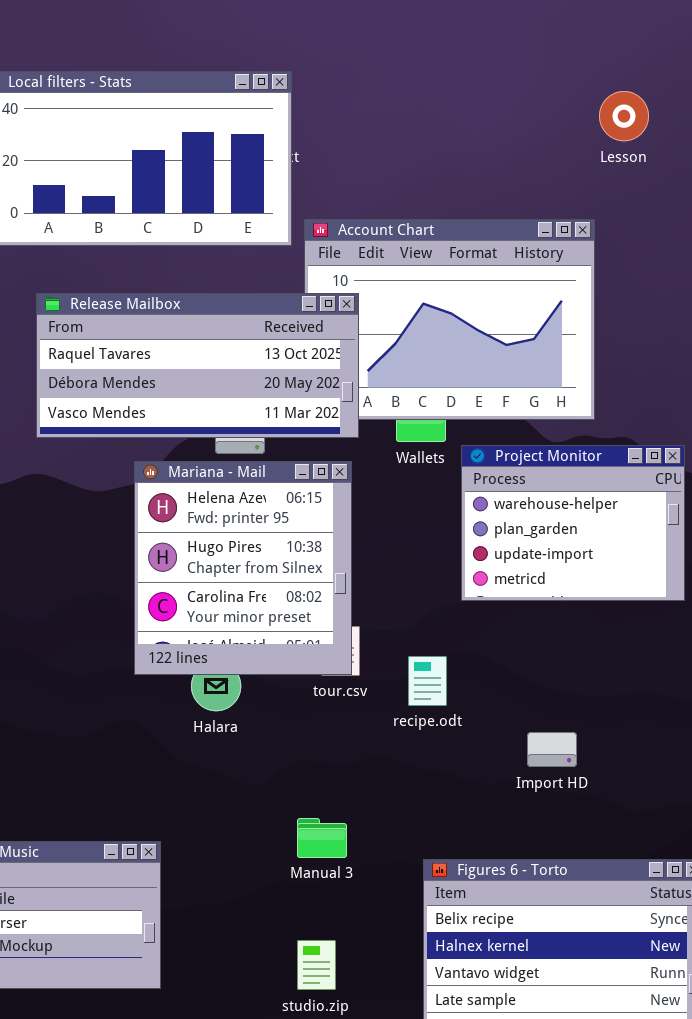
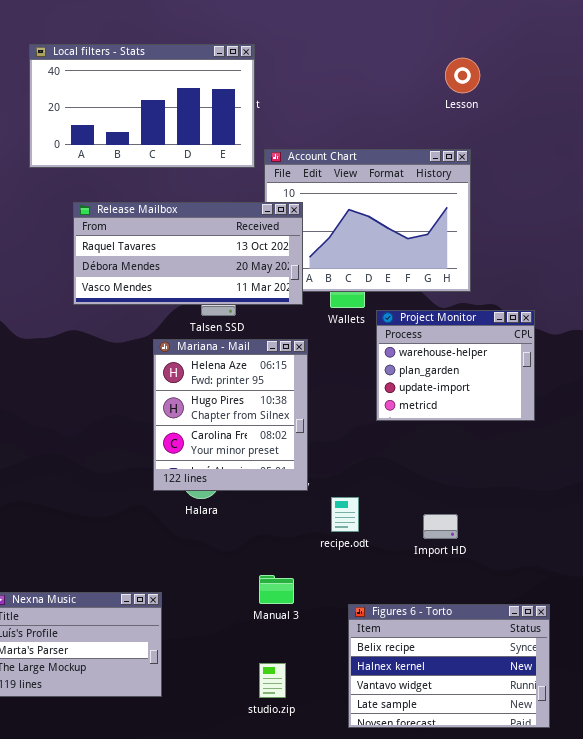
Lesson: [599,91,649,141] -> [445,58,480,93], moved
Mariana - Mail: [134,461,352,675] -> [153,339,308,491], moved
recipe.odt: [408,656,447,706] -> [331,497,359,532], moved

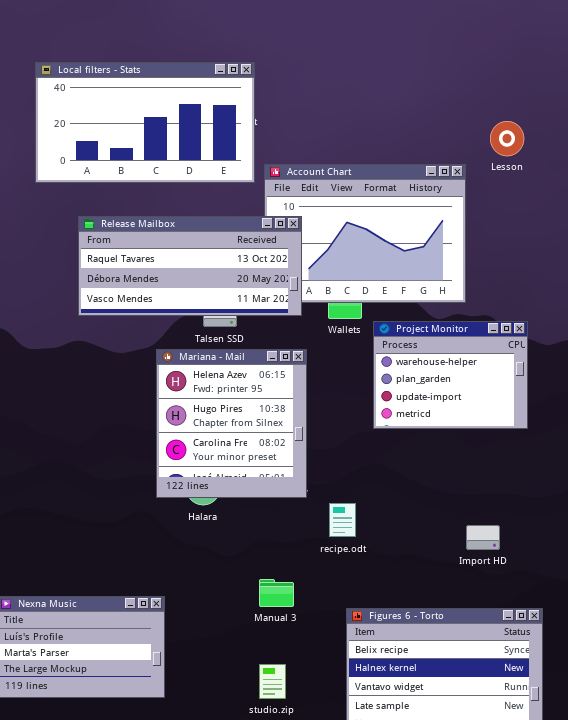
Lesson: [445,58,480,93] -> [490,121,524,156], moved
Import HD: [423,514,458,539] -> [466,525,500,550], moved

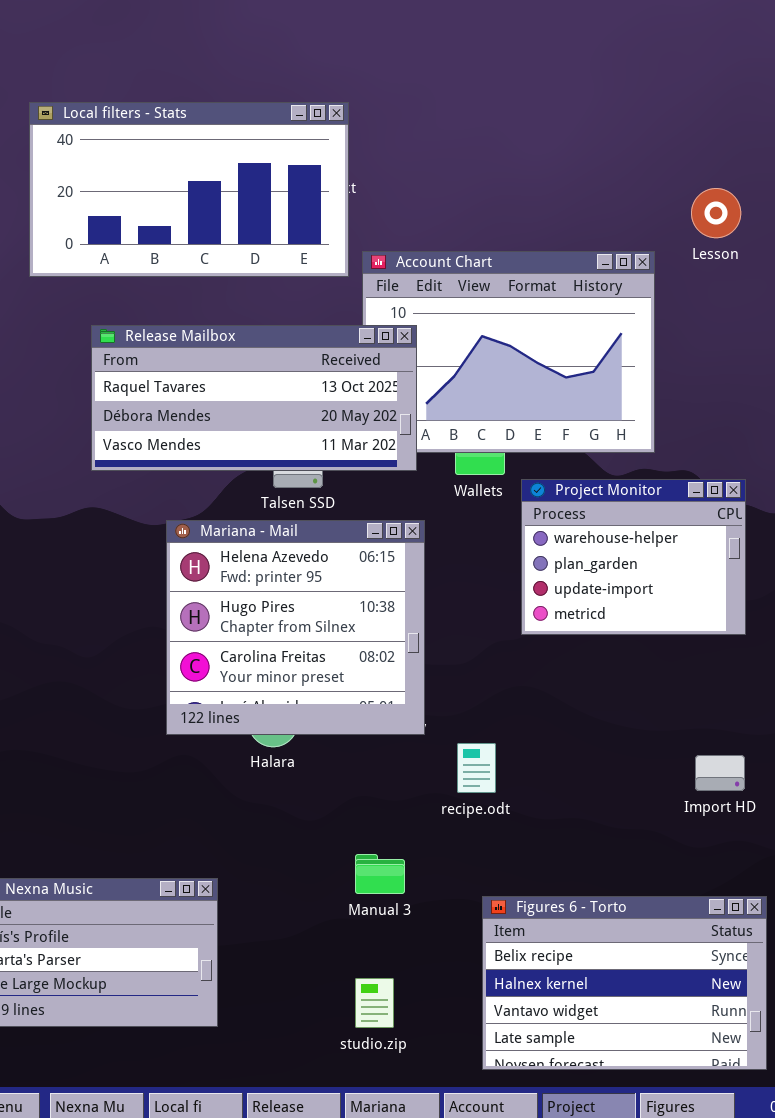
Mariana - Mail: [156,349,307,498] -> [166,520,425,735], resized
Import HD: [466,525,500,550] -> [695,755,745,791], moved

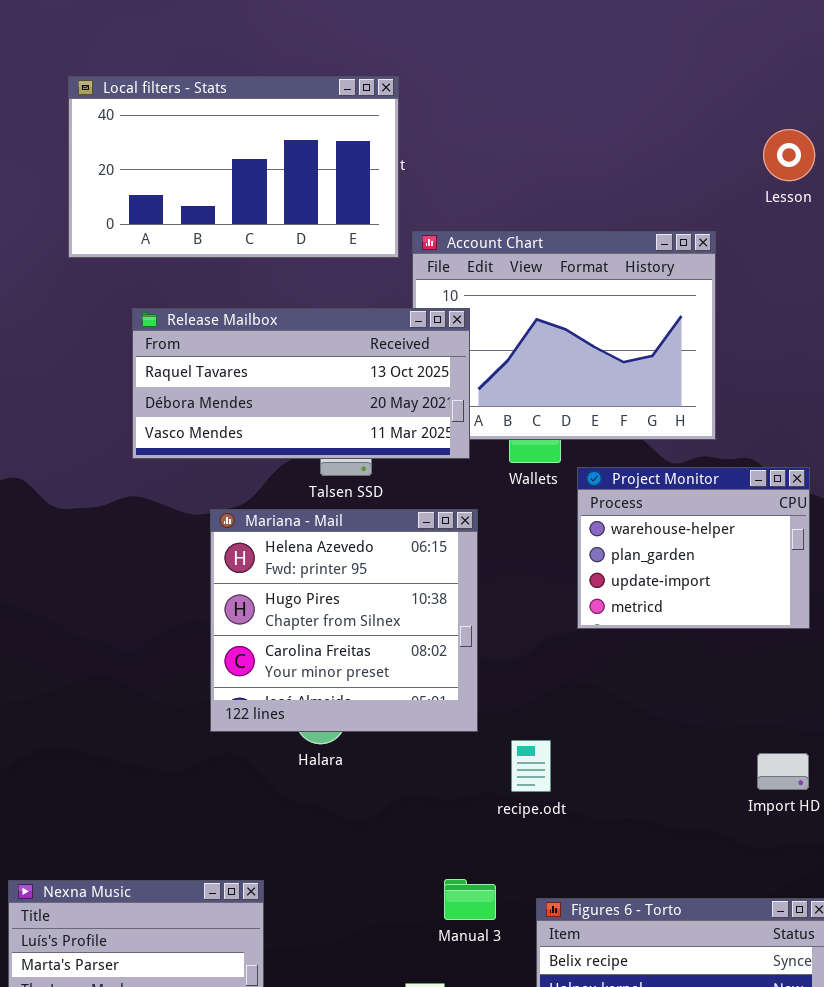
Lesson: [691,188,741,238] -> [763,129,815,181], moved
Manual 3: [355,854,405,894] -> [444,879,496,920], moved

